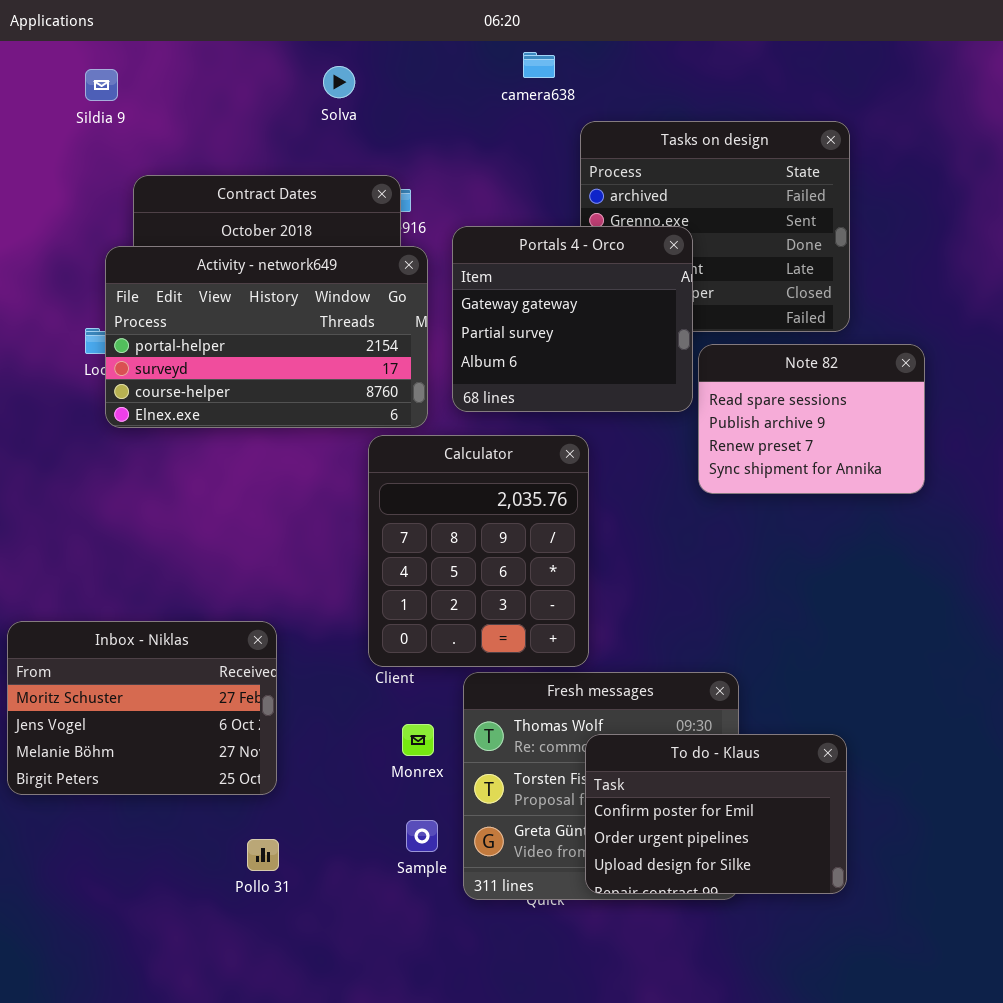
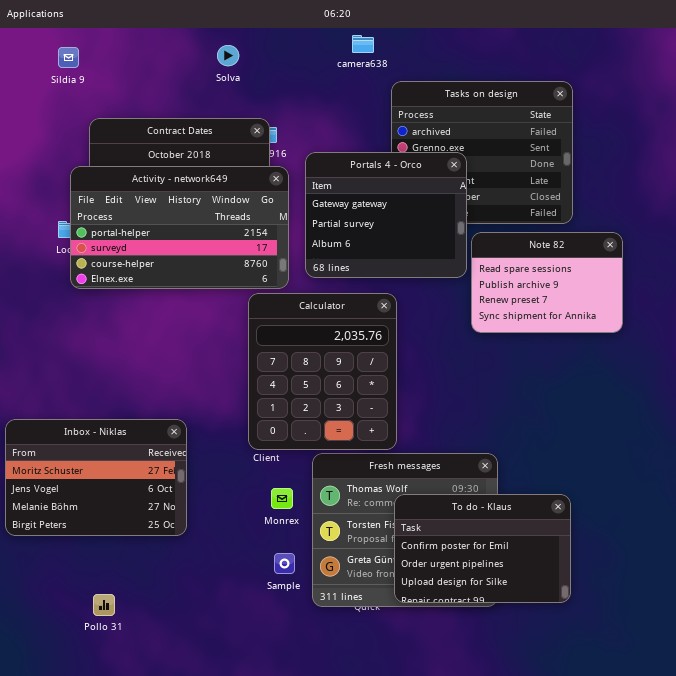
Pollo 31: [247,839,279,871] -> [93,594,115,616], moved

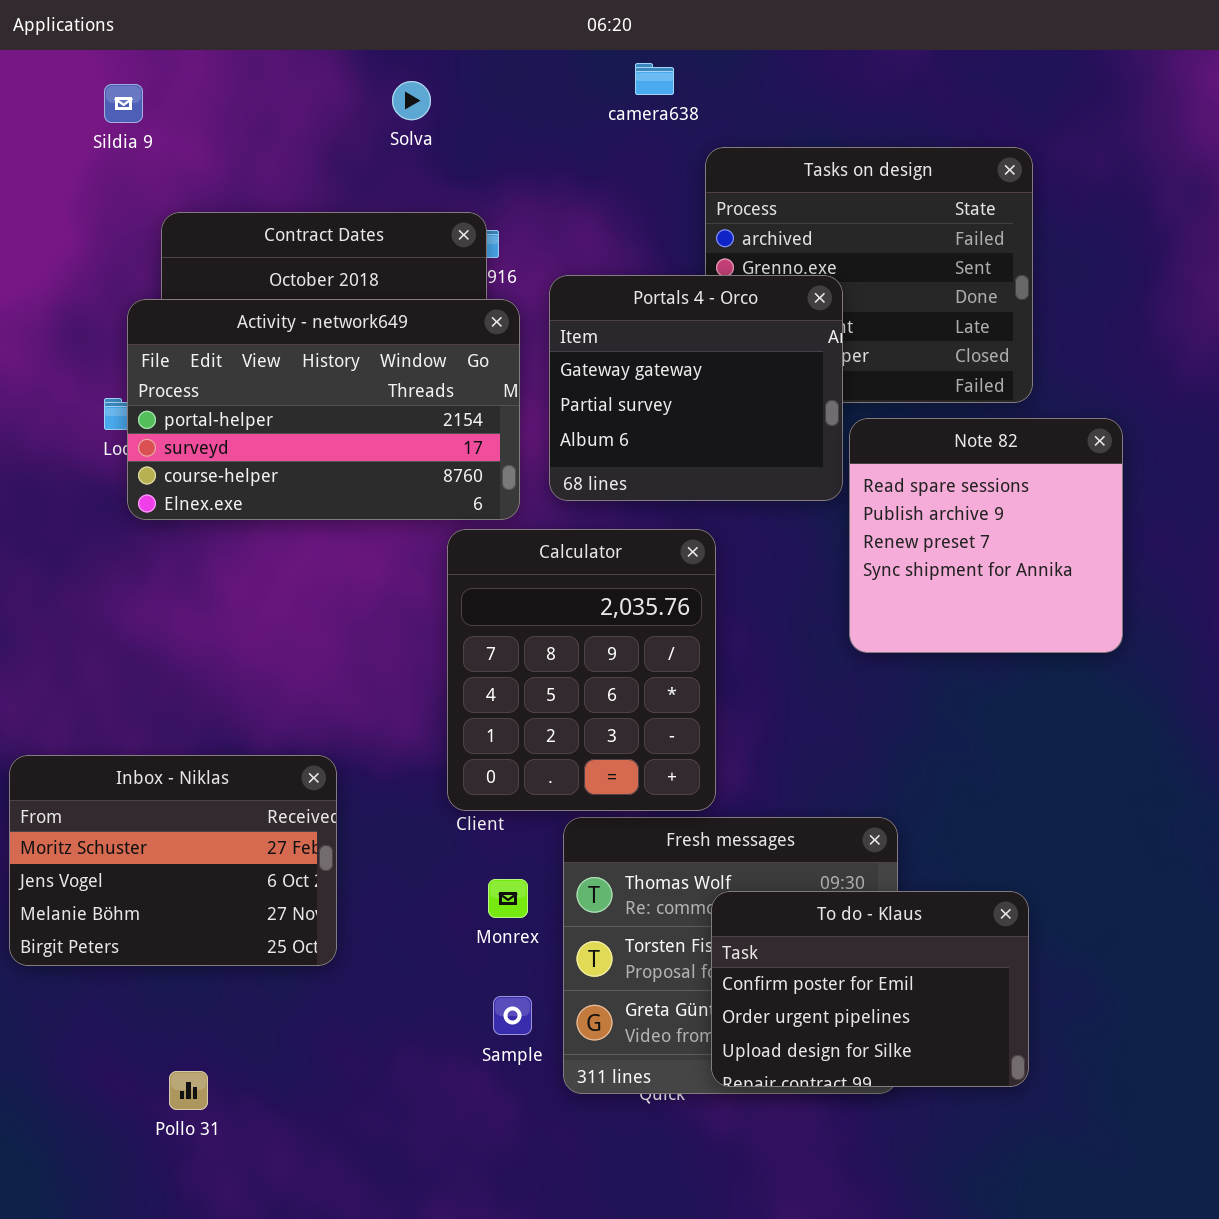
Note 82: [471,232,623,333] -> [849,418,1123,653], resized

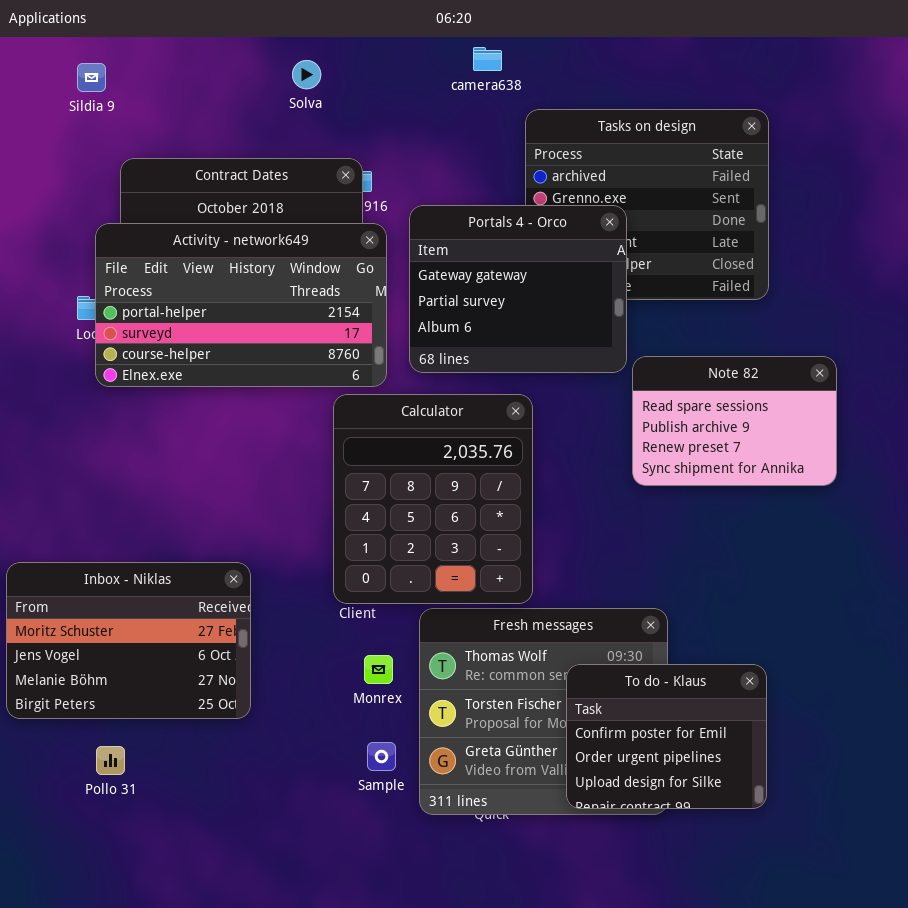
Note 82: [849,418,1123,653] -> [632,356,837,486], resized
To do - Klaus: [711,891,1029,1087] -> [566,664,767,809], resized
Pollo 31: [169,1071,208,1110] -> [96,746,125,775], moved

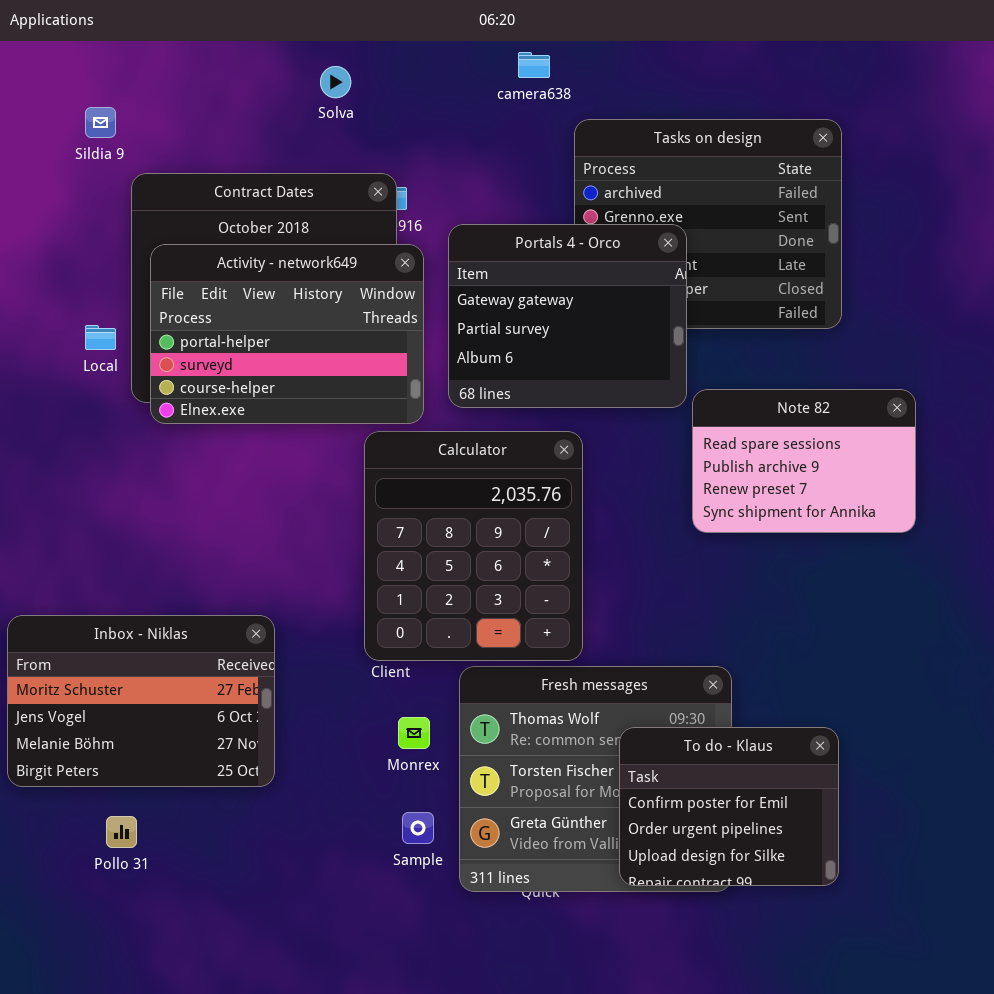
Sildia 9: [77,63,106,92] -> [85,107,116,138], moved
Activity - network649: [95,223,387,387] -> [150,244,424,424], resized

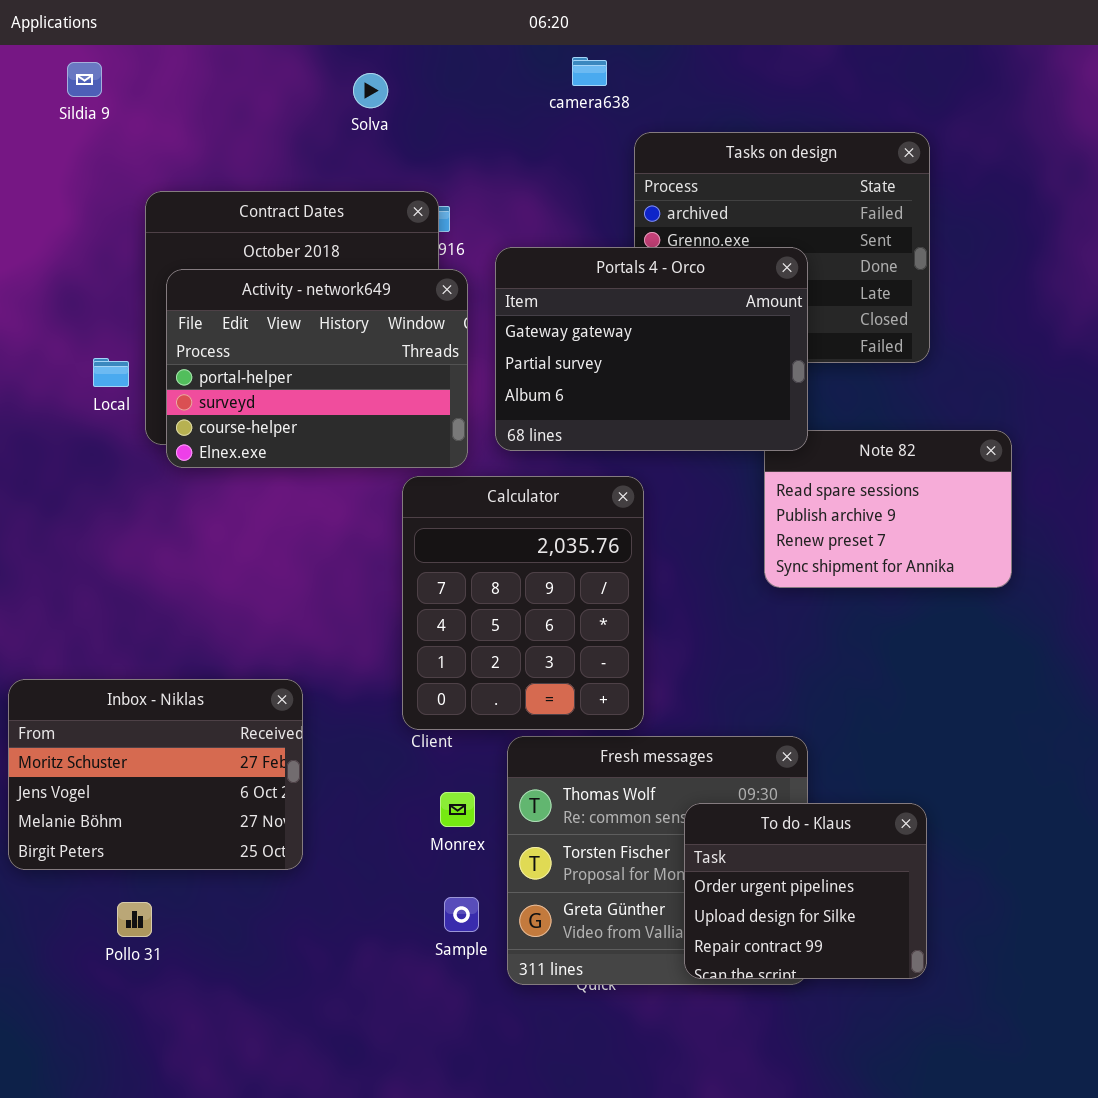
Sildia 9: [85,107,116,138] -> [67,62,102,97], moved
Portals 4 - Orco: [448,224,687,408] -> [495,247,808,451], resized
To do - Klaus: [619,727,839,886] -> [684,803,927,979], scrolled down 1 row

